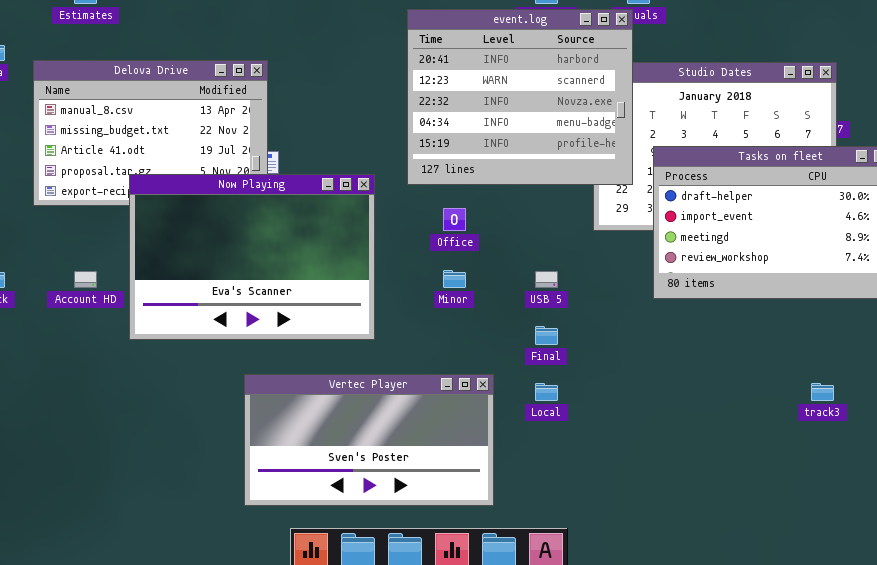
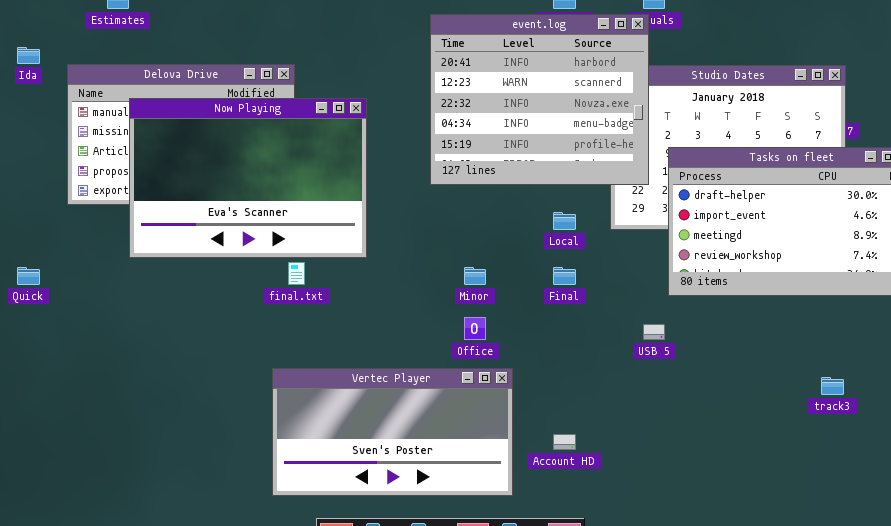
Now Playing: [129,174,375,340] -> [129,98,367,258], moved
Office: [443,208,466,231] -> [464,317,486,340], moved
Account HD: [74,271,97,288] -> [553,434,576,450], moved
USB 5: [535,271,558,288] -> [643,324,665,340], moved
Final: [535,326,558,345] -> [553,267,576,285], moved
Local: [535,383,558,401] -> [553,212,576,230], moved

